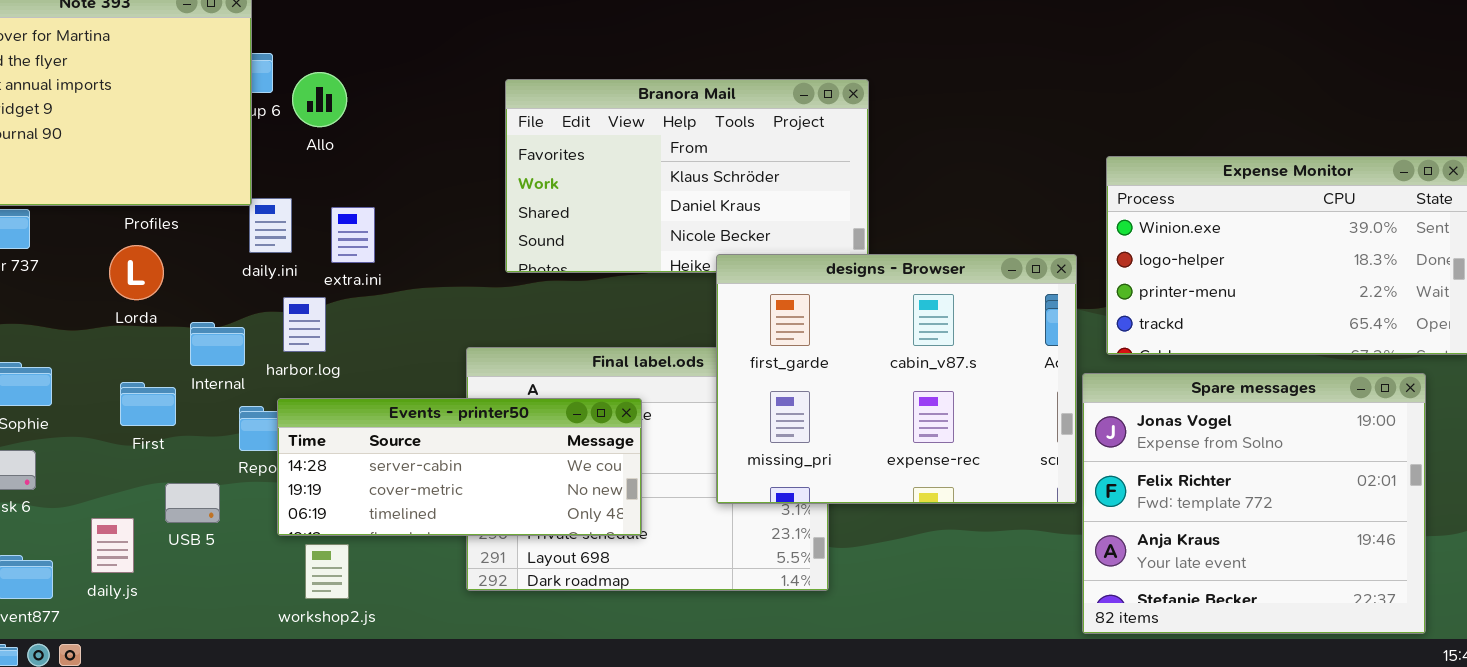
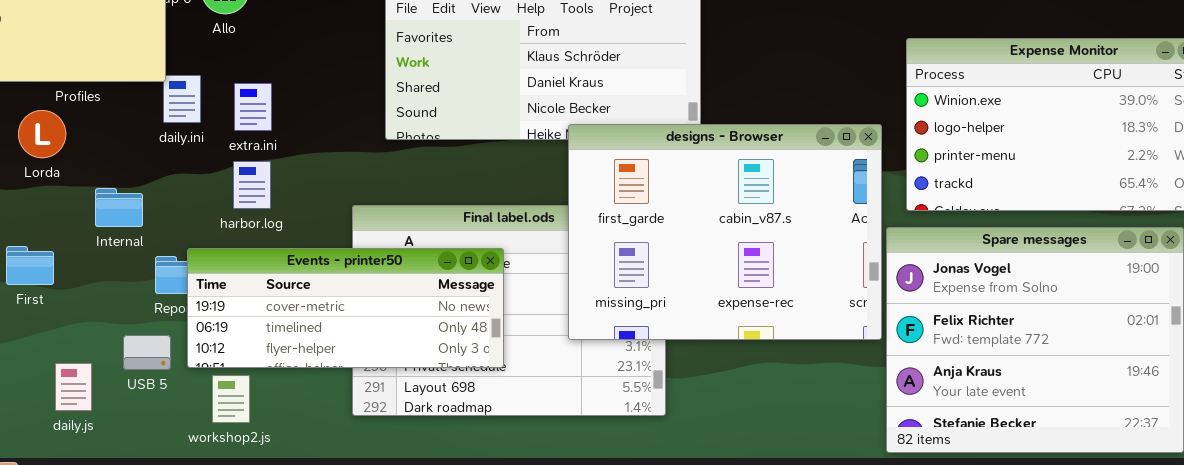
Lorda: [109,245,164,300] -> [18,110,66,158], moved
harbor.log: [283,297,326,352] -> [233,161,271,209], moved
Internal: [190,322,245,366] -> [95,188,143,227], moved
First: [120,382,176,426] -> [6,246,54,285], moved
Events - printer50: [277,398,642,536] -> [187,248,504,368], scrolled down 1 row
USB 5: [165,483,220,523] -> [123,335,171,370], moved
daily.js: [91,518,134,573] -> [55,363,92,411], moved

